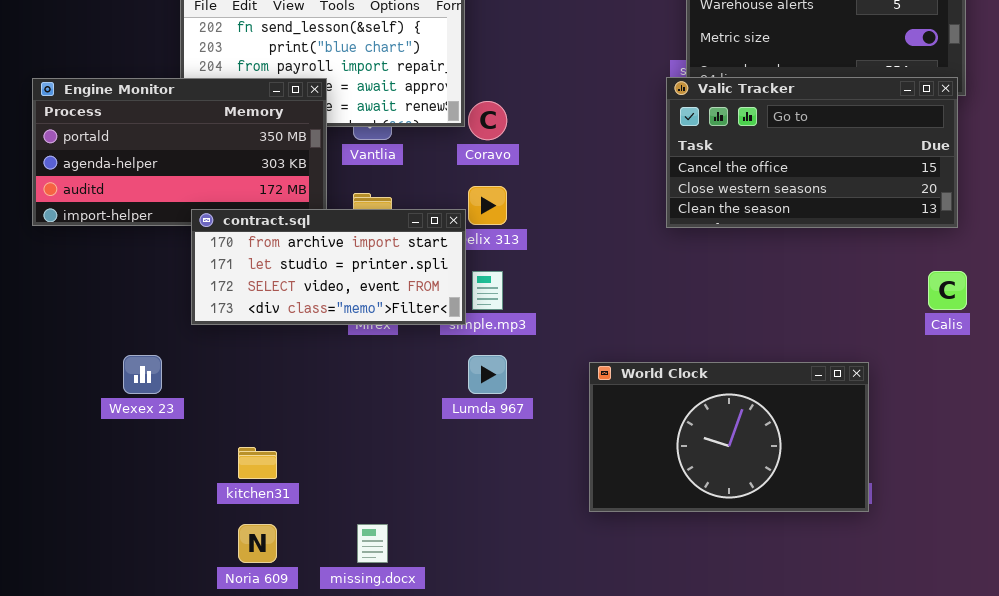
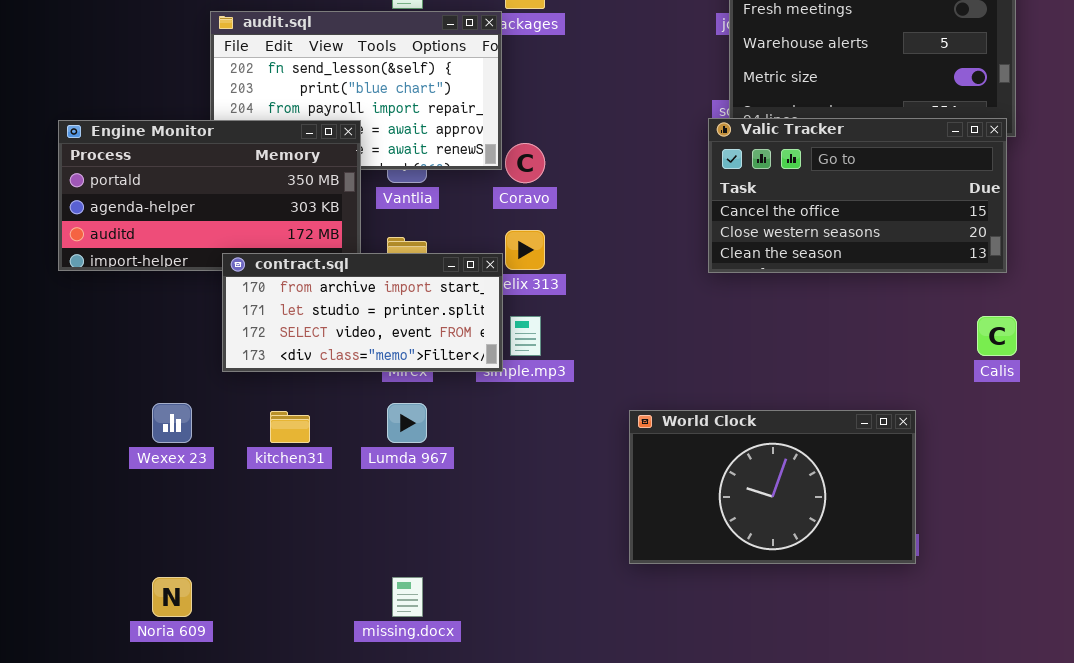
Lumda 967: [468,355,507,394] -> [387,403,427,443], moved
kitchen31: [238,447,277,479] -> [270,411,310,443], moved
Noria 609: [238,524,277,563] -> [152,577,192,617], moved

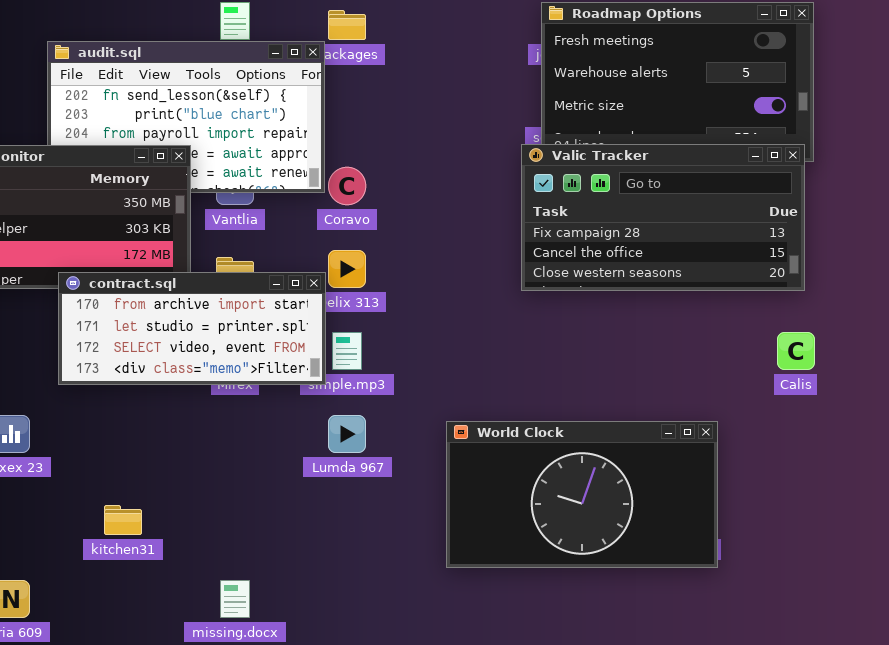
Valic Tracker: [708,118,1007,273] -> [521,144,805,291], scrolled up 1 row
Lumda 967: [387,403,427,443] -> [328,415,366,453], moved
kitchen31: [270,411,310,443] -> [104,505,142,535], moved

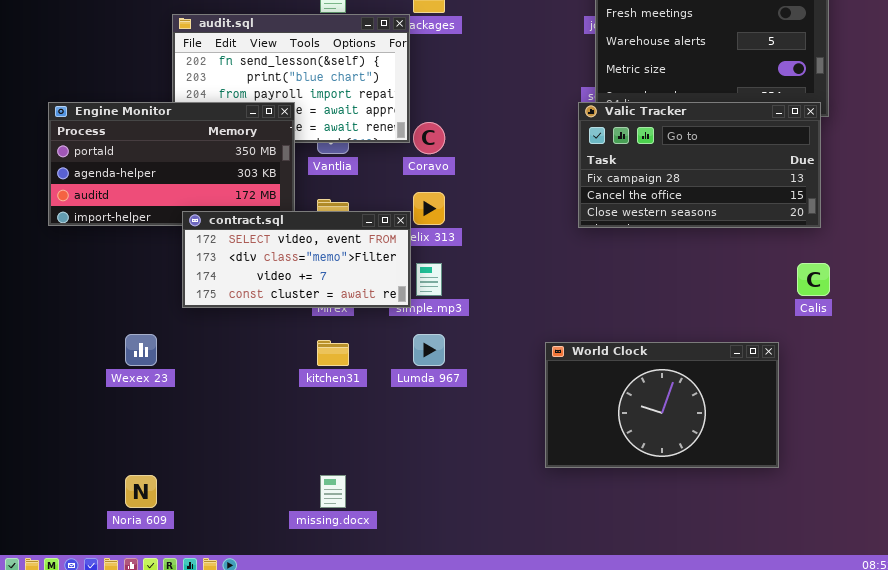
contract.sql: [58,272,326,385] -> [182,211,411,308], scrolled down 2 rows
World Clock: [446,421,718,568] -> [545,342,779,468], moved
kitchen31: [104,505,142,535] -> [317,340,349,366], moved

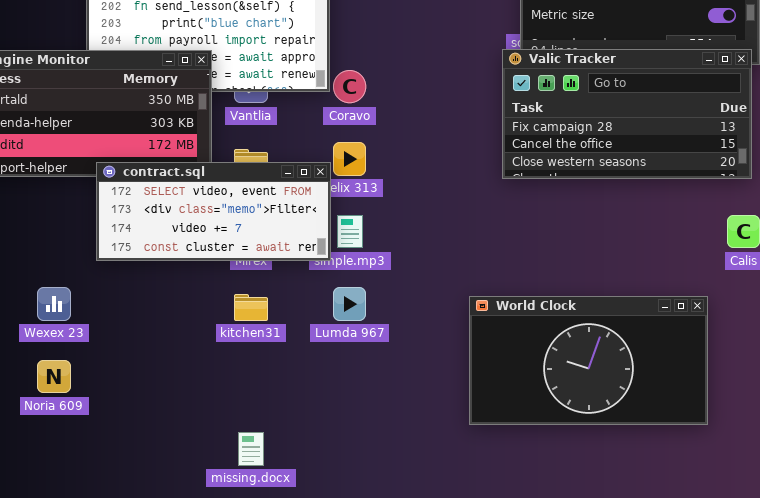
Noria 609: [125,475,157,508] -> [37,360,71,393], moved

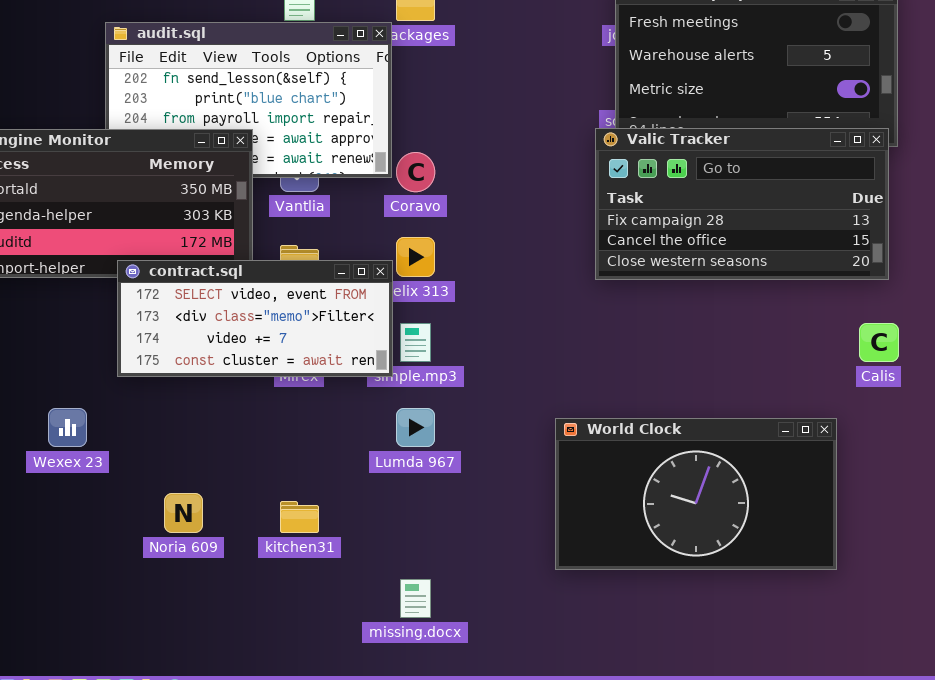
kitchen31: [234,294,268,321] -> [280,501,319,533], moved
Noria 609: [37,360,71,393] -> [164,493,203,533], moved
missing.docx: [238,432,264,466] -> [400,579,431,618], moved

